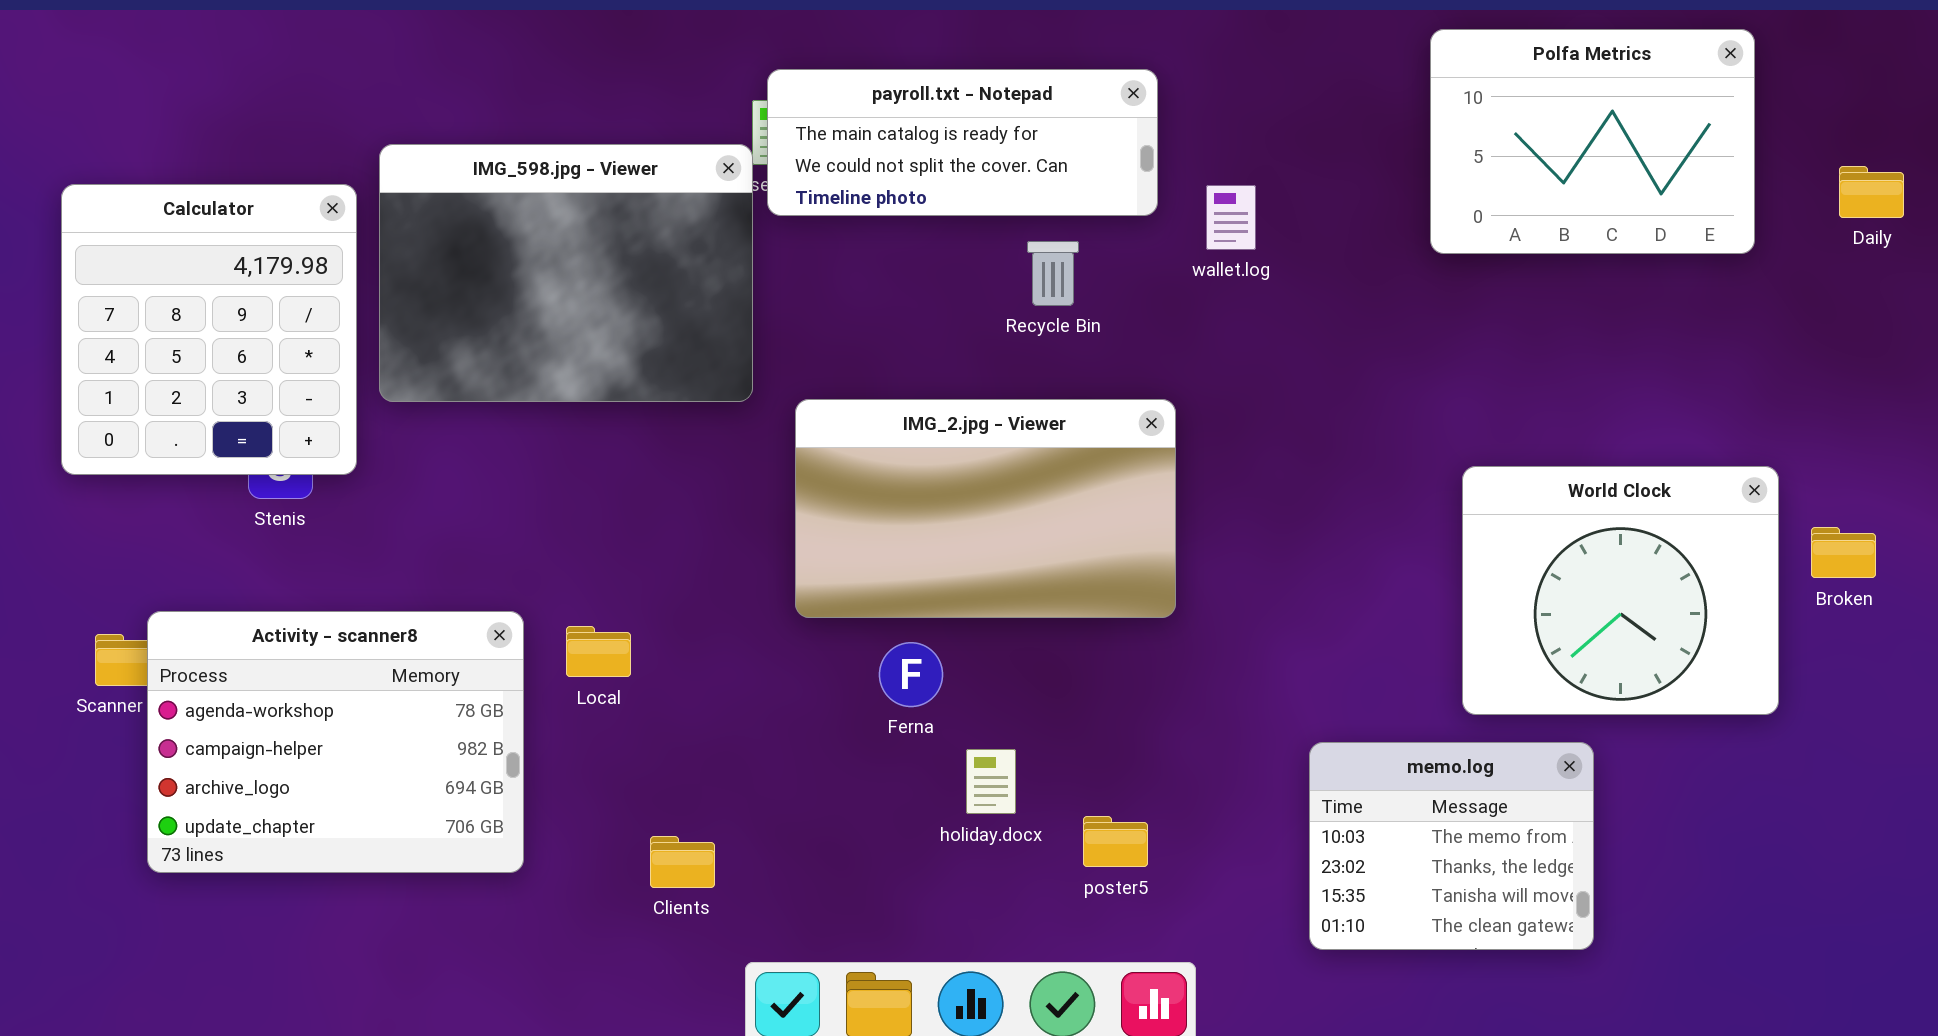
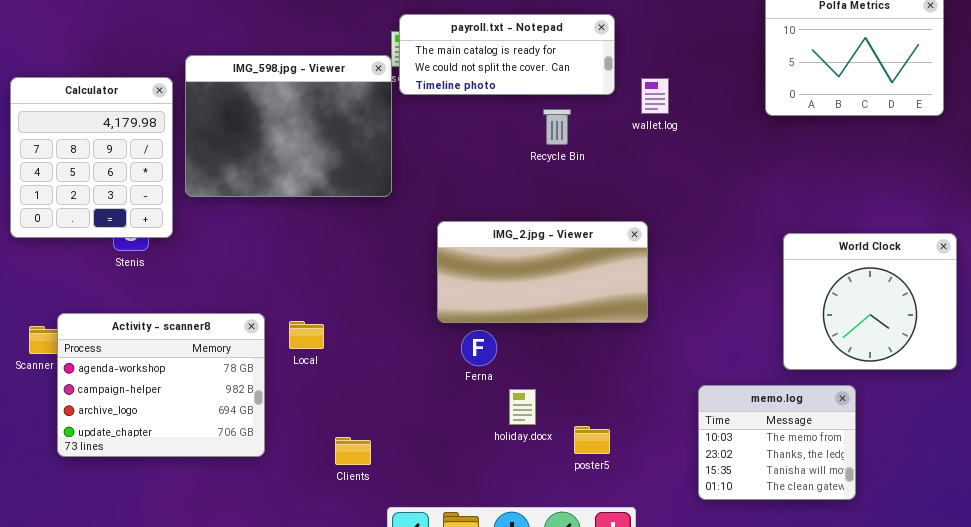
IMG_2.jpg - Viewer: [795,399,1176,618] -> [437,221,648,323], moved, resized

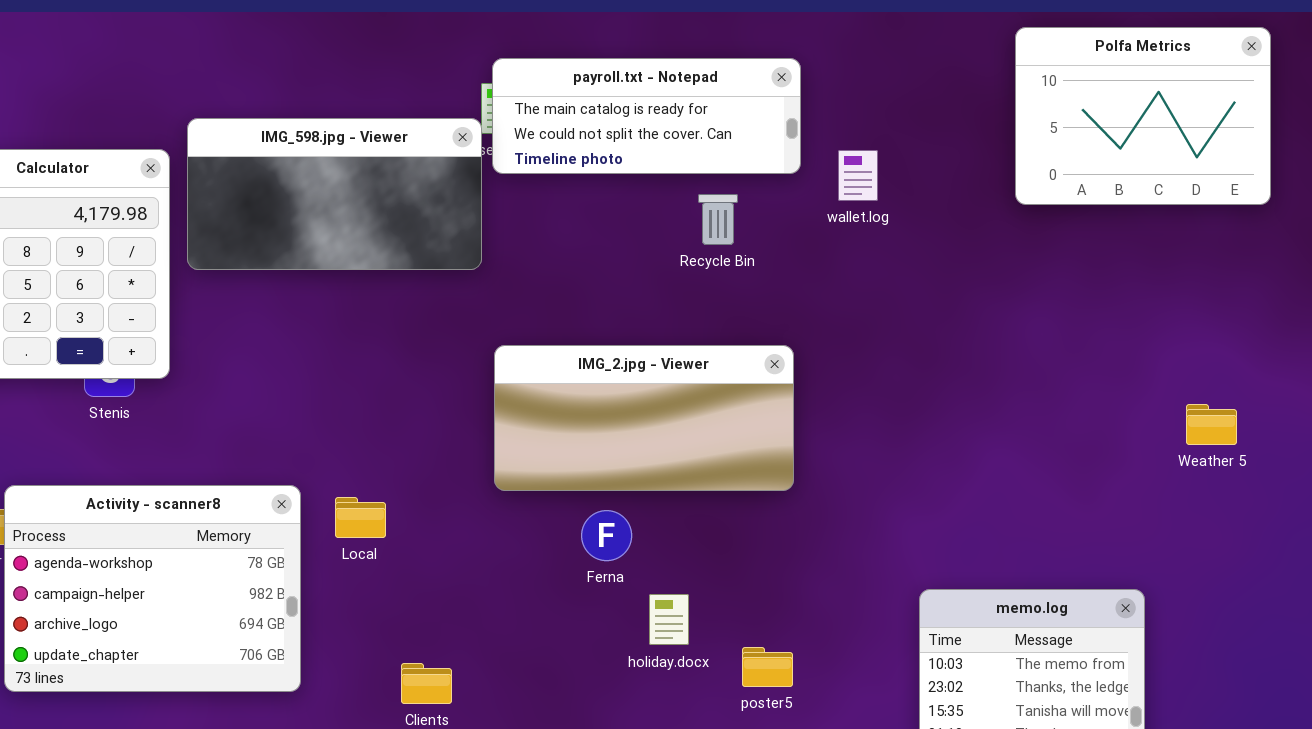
IMG_598.jpg - Viewer: [185,55,392,197] -> [187,118,482,270], resized
IMG_2.jpg - Viewer: [437,221,648,323] -> [494,345,794,491], moved
World Clock: [783,233,957,370] -> none, closed

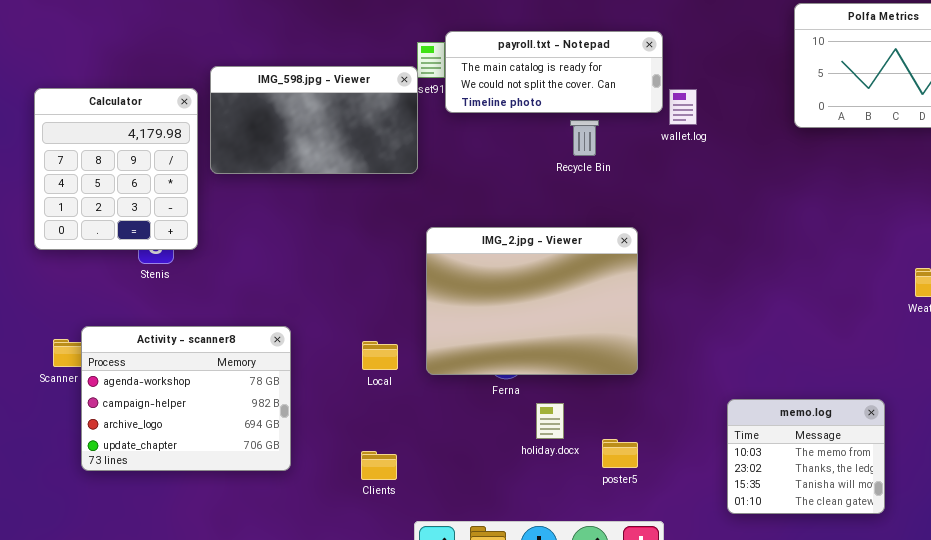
payroll.txt - Notepad: [492,58,801,174] -> [445,31,663,113], moved
IMG_2.jpg - Viewer: [494,345,794,491] -> [426,227,638,375], resized
Local: [335,497,386,538] -> [362,341,398,370], moved

